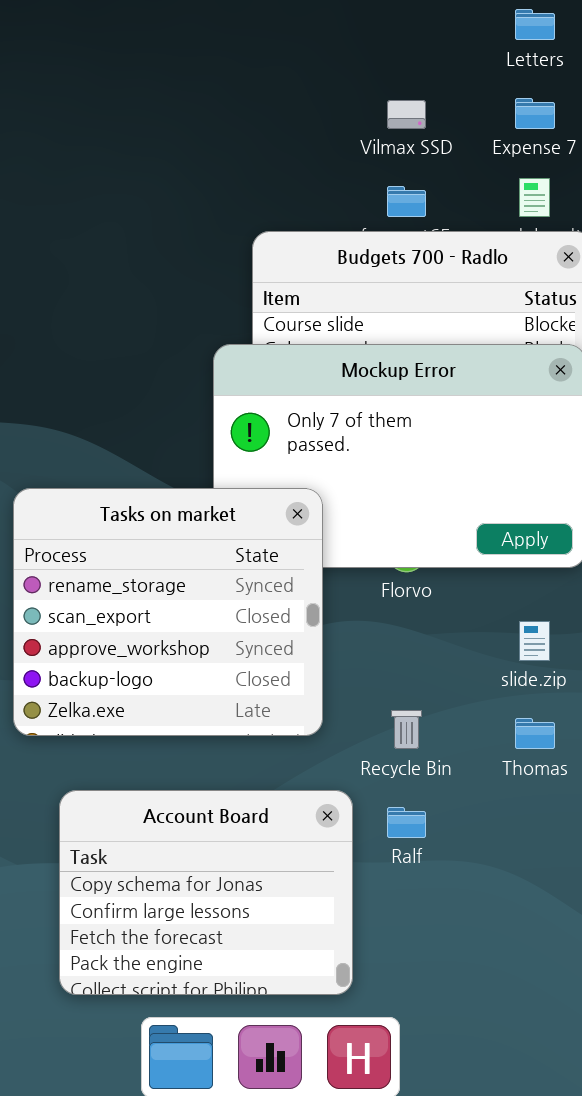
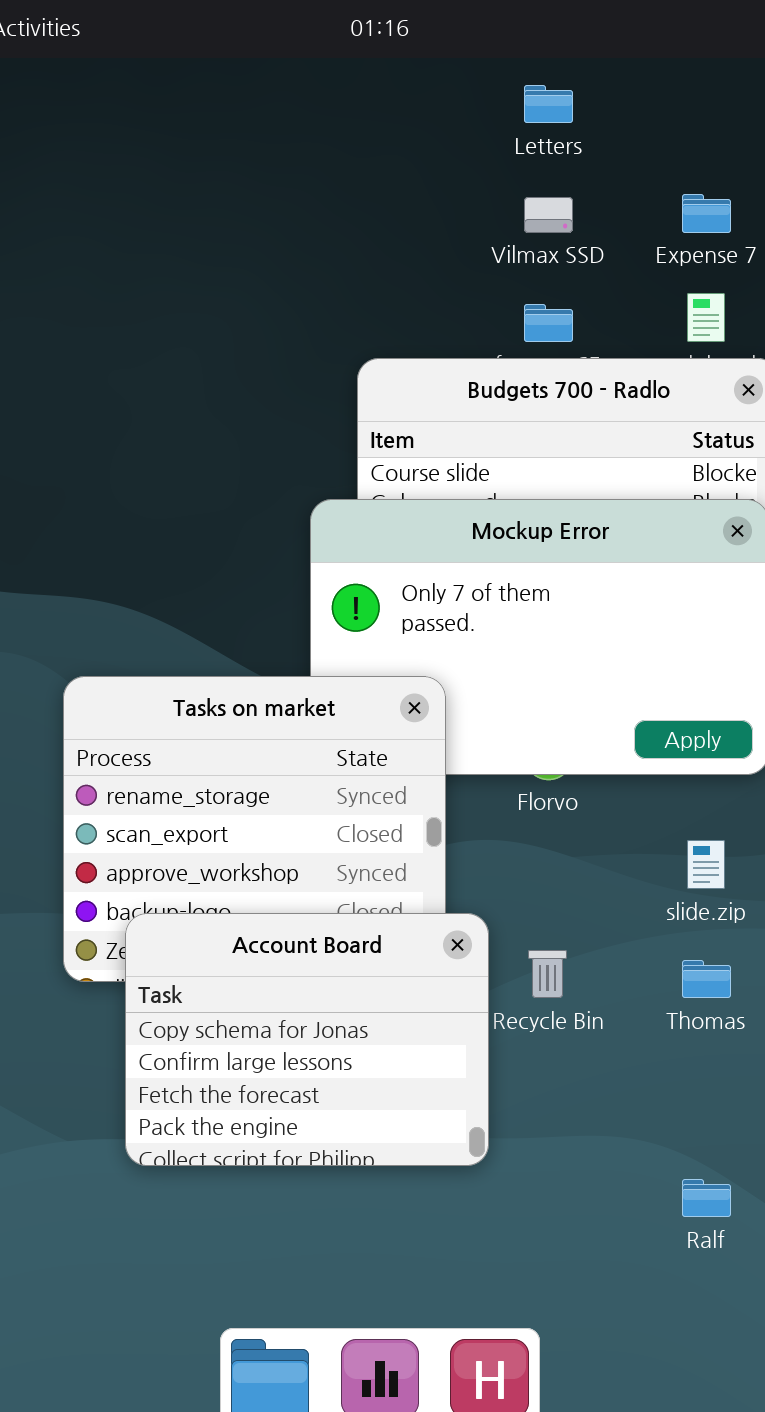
Letters: [515,9,555,40] -> [524,85,573,123], moved
Account Board: [59,790,353,995] -> [125,913,489,1166], moved
Ralf: [387,807,426,838] -> [682,1179,731,1217], moved

